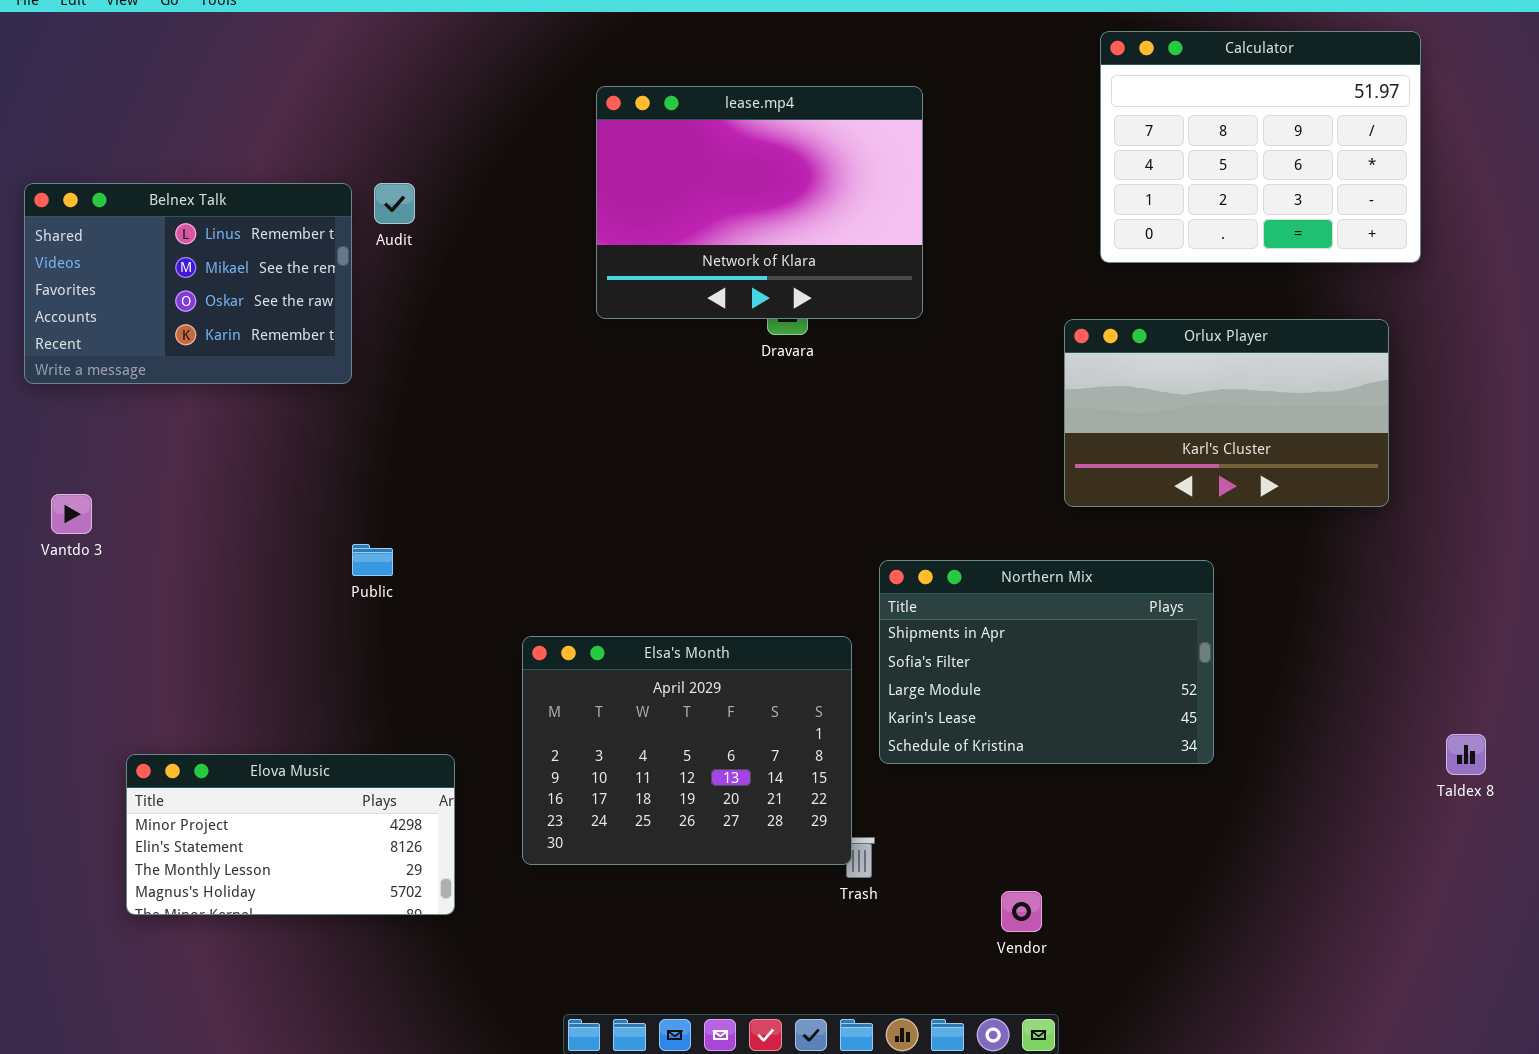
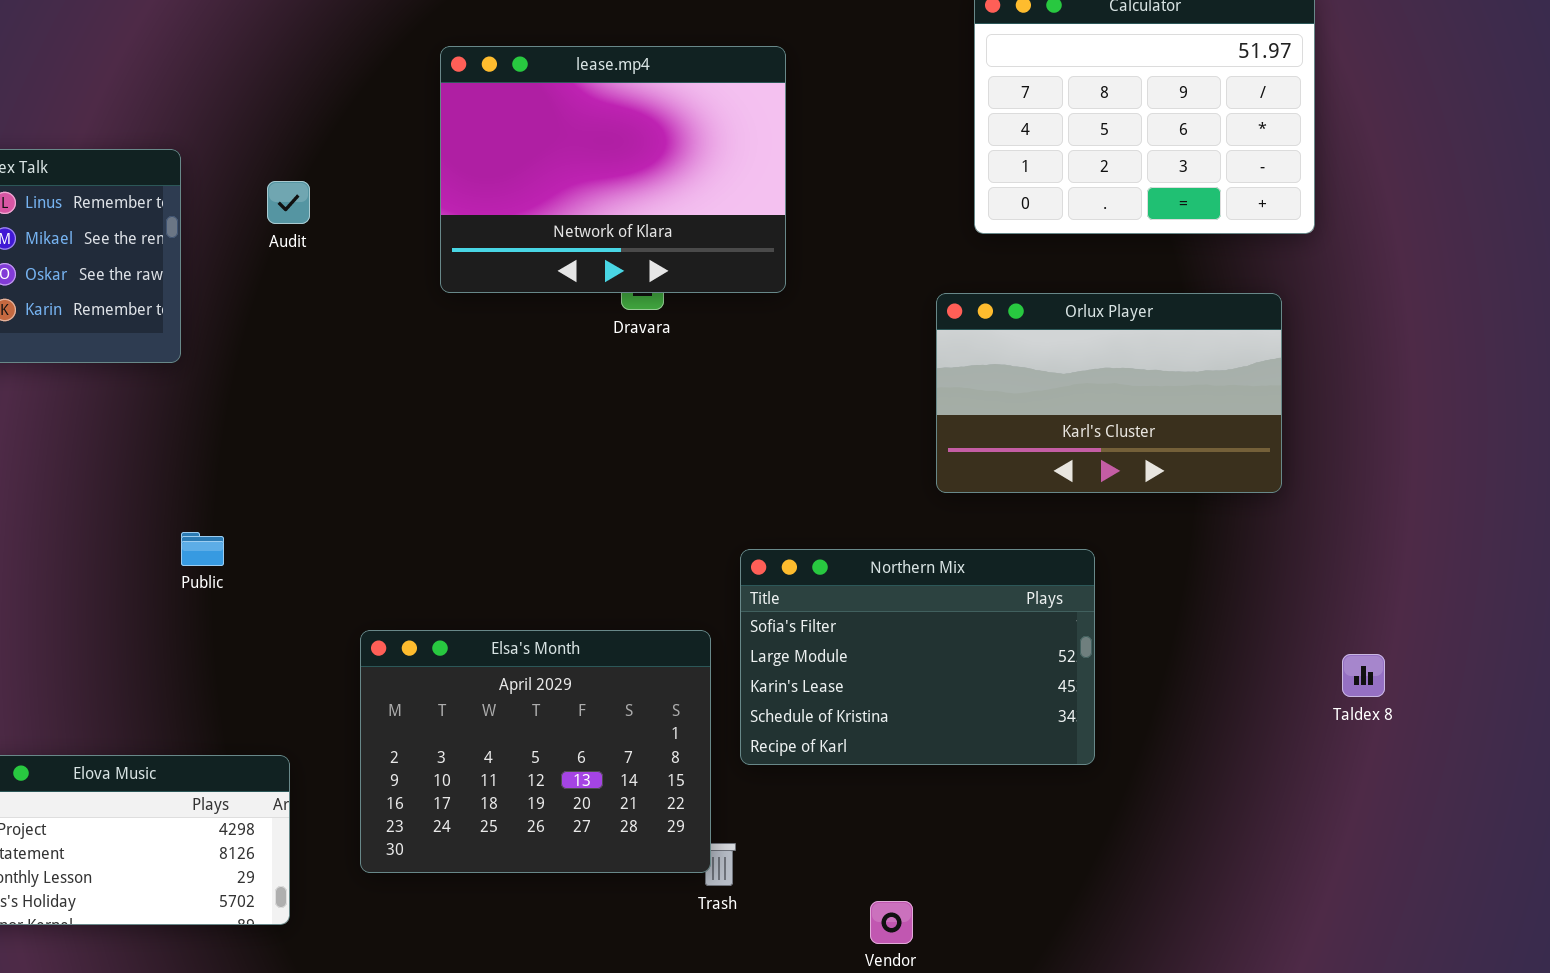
Audit: [374,183,415,224] -> [267,181,310,224], moved
Northern Mix: [879,560,1214,764] -> [740,549,1095,765], scrolled down 1 row
Taldex 8: [1446,734,1486,775] -> [1342,654,1385,697], moved

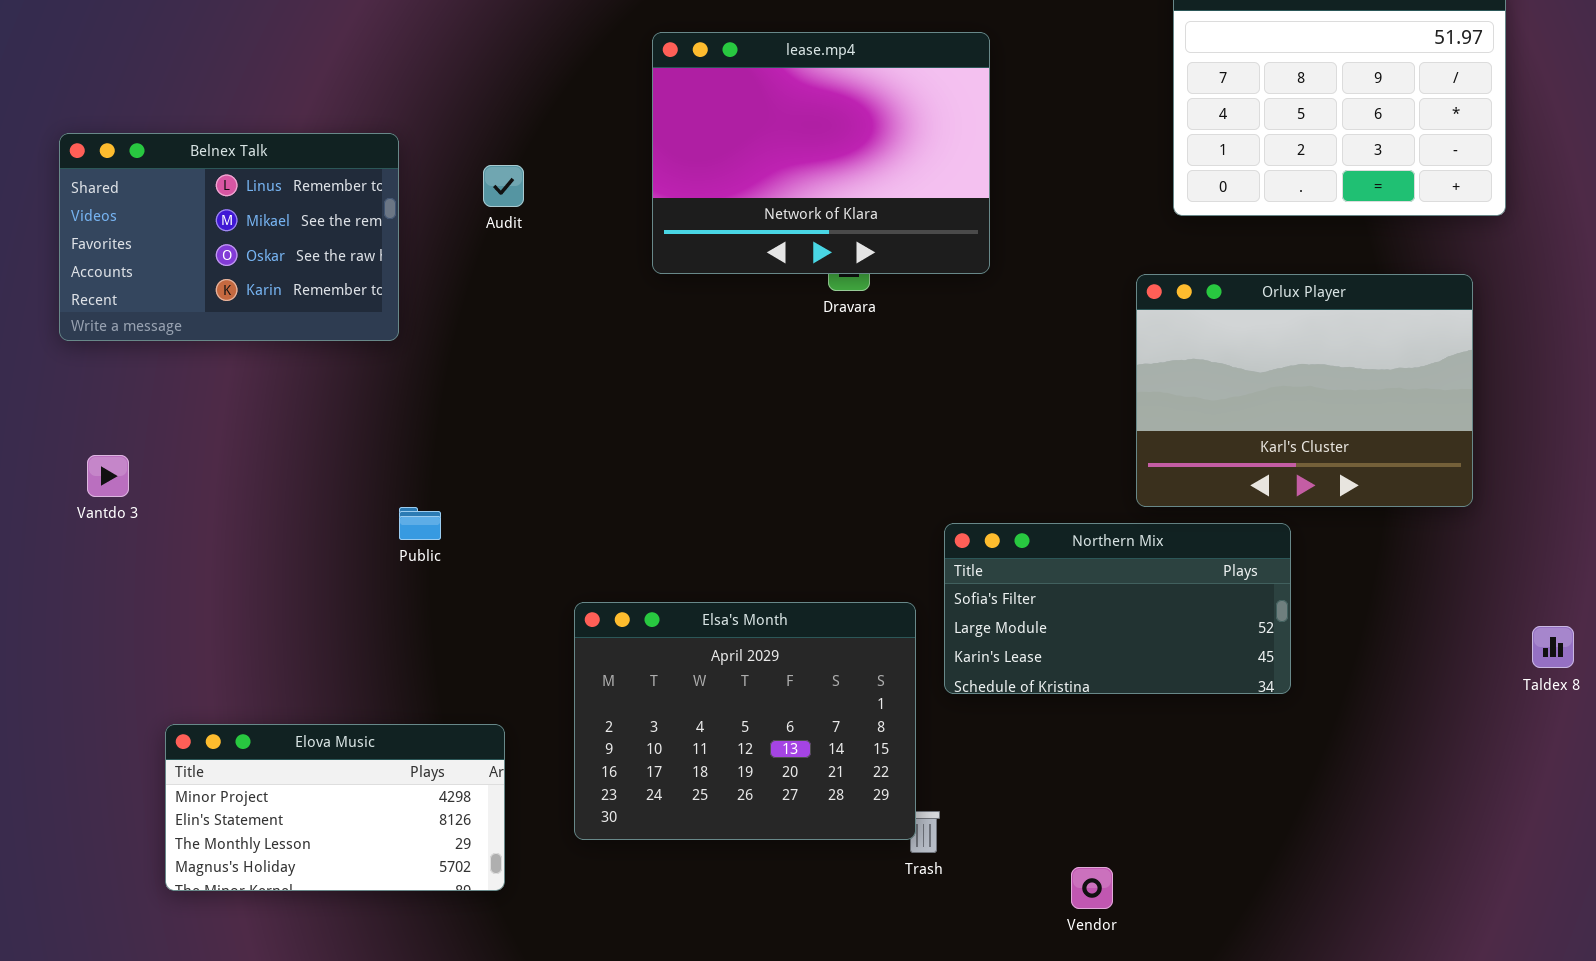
Orlux Player: [936,293,1282,493] -> [1136,274,1473,507], resized
Northern Mix: [740,549,1095,765] -> [944,523,1291,694], resized

